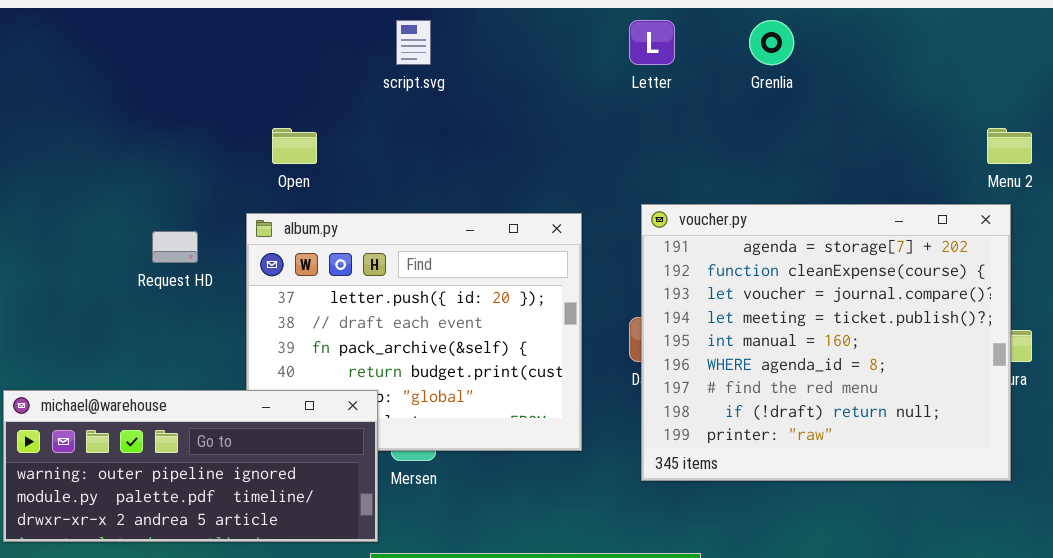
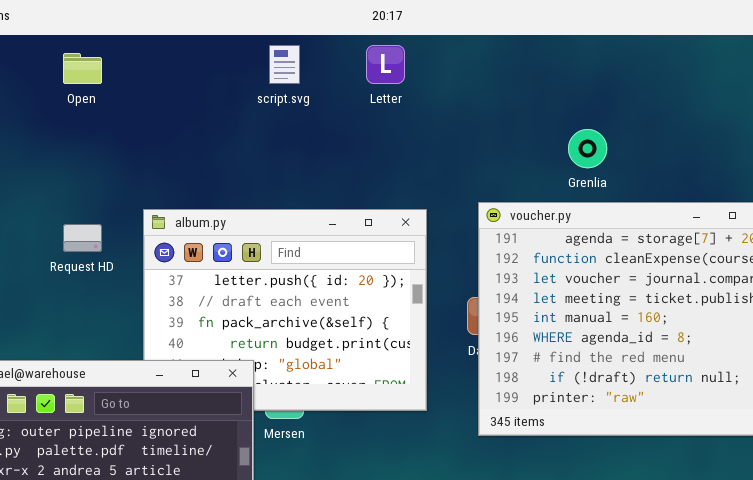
Letter: [629,20,675,65] -> [366,45,405,84], moved
Grenlia: [749,20,794,65] -> [568,129,607,168], moved
Open: [272,128,317,164] -> [63,53,102,84], moved

